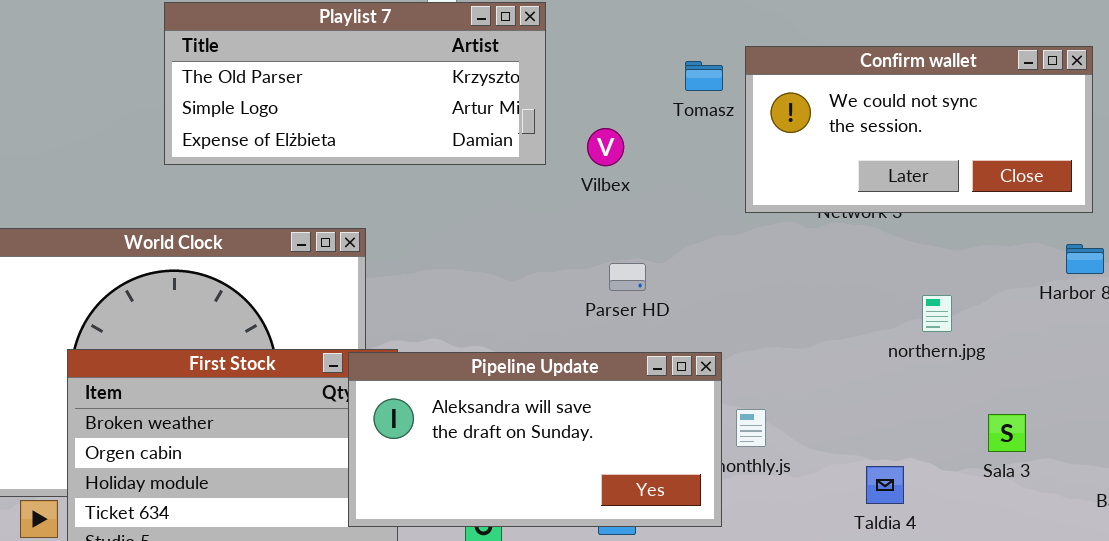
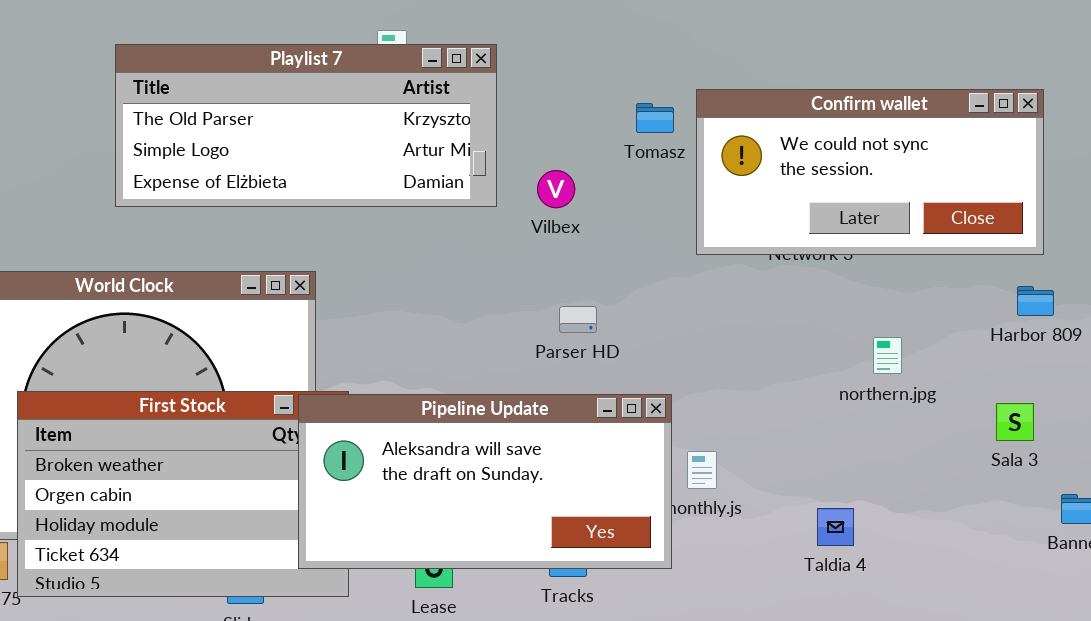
Sala 3: [988,414,1026,452] -> [996,403,1034,441], moved

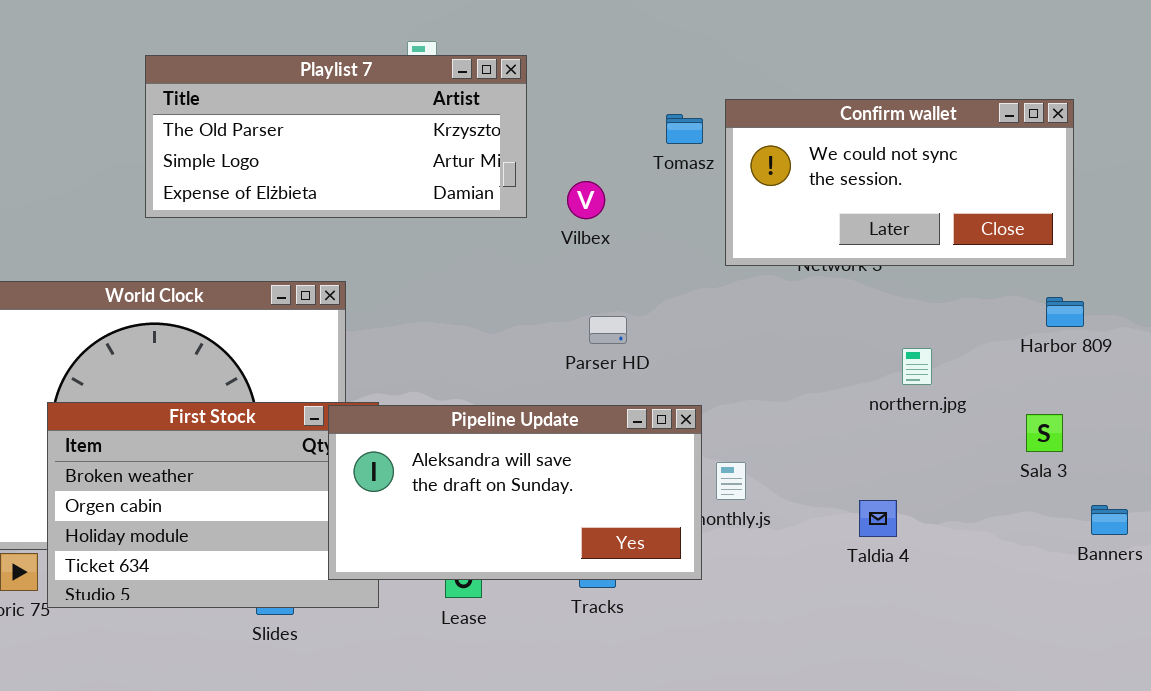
Taldia 4: [817,508,854,546] -> [859,500,897,537], moved

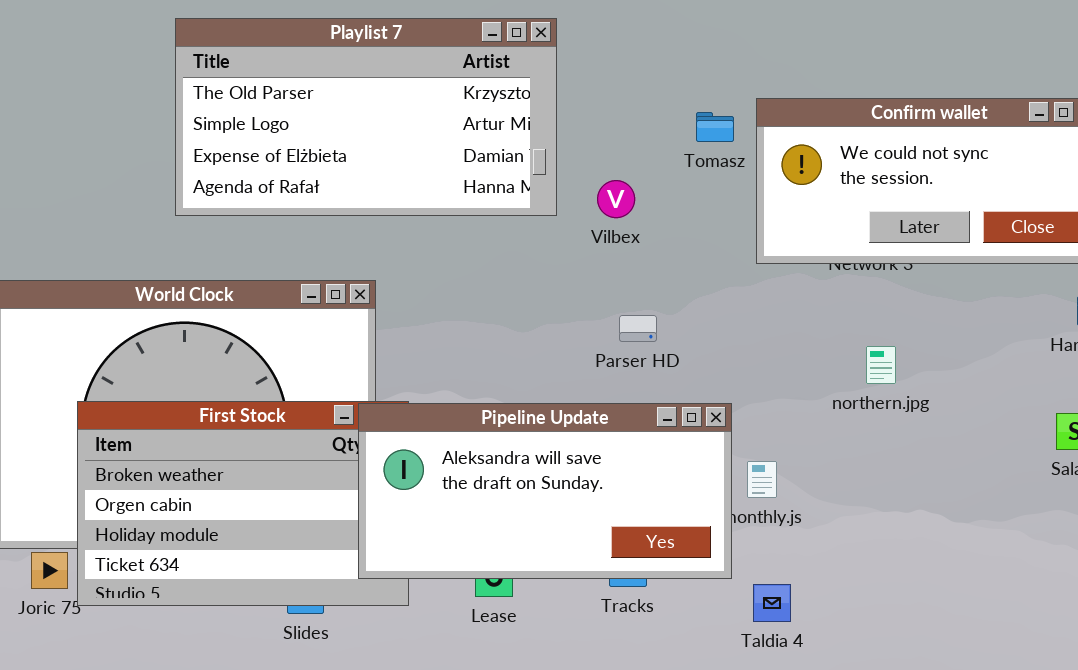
Playlist 7: [145,55,527,218] -> [175,18,557,216], resized
northern.jpg: [902,348,932,385] -> [866,346,896,384], moved
Taldia 4: [859,500,897,537] -> [753,584,791,622], moved

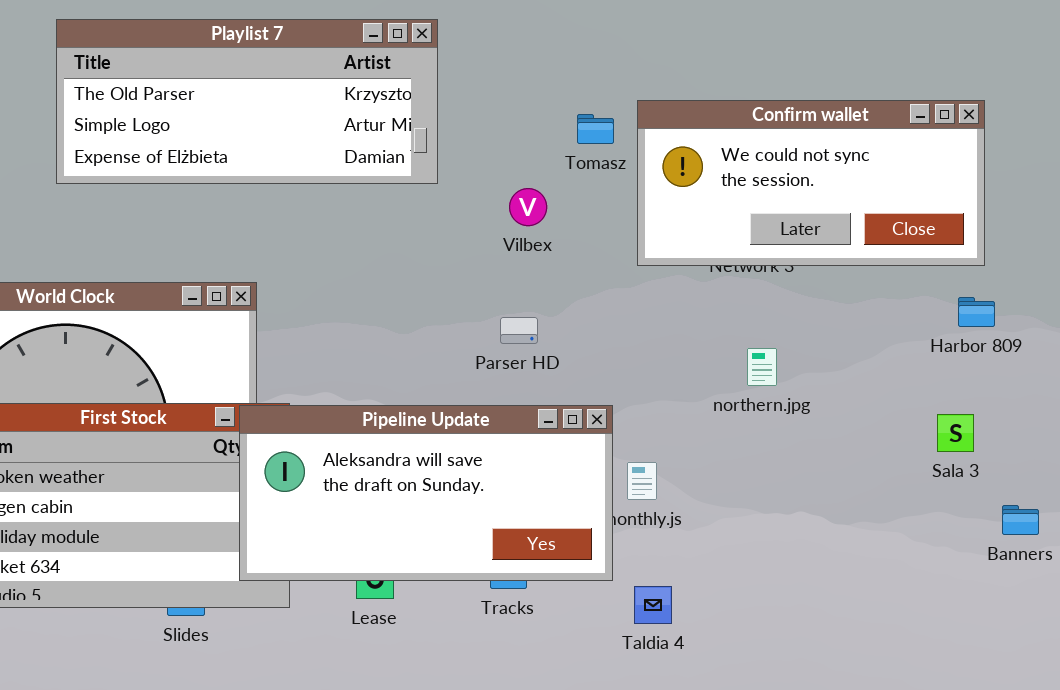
Playlist 7: [175,18,557,216] -> [56,19,438,184], resized
Vilbex: [597,180,635,218] -> [509,188,547,226], moved

